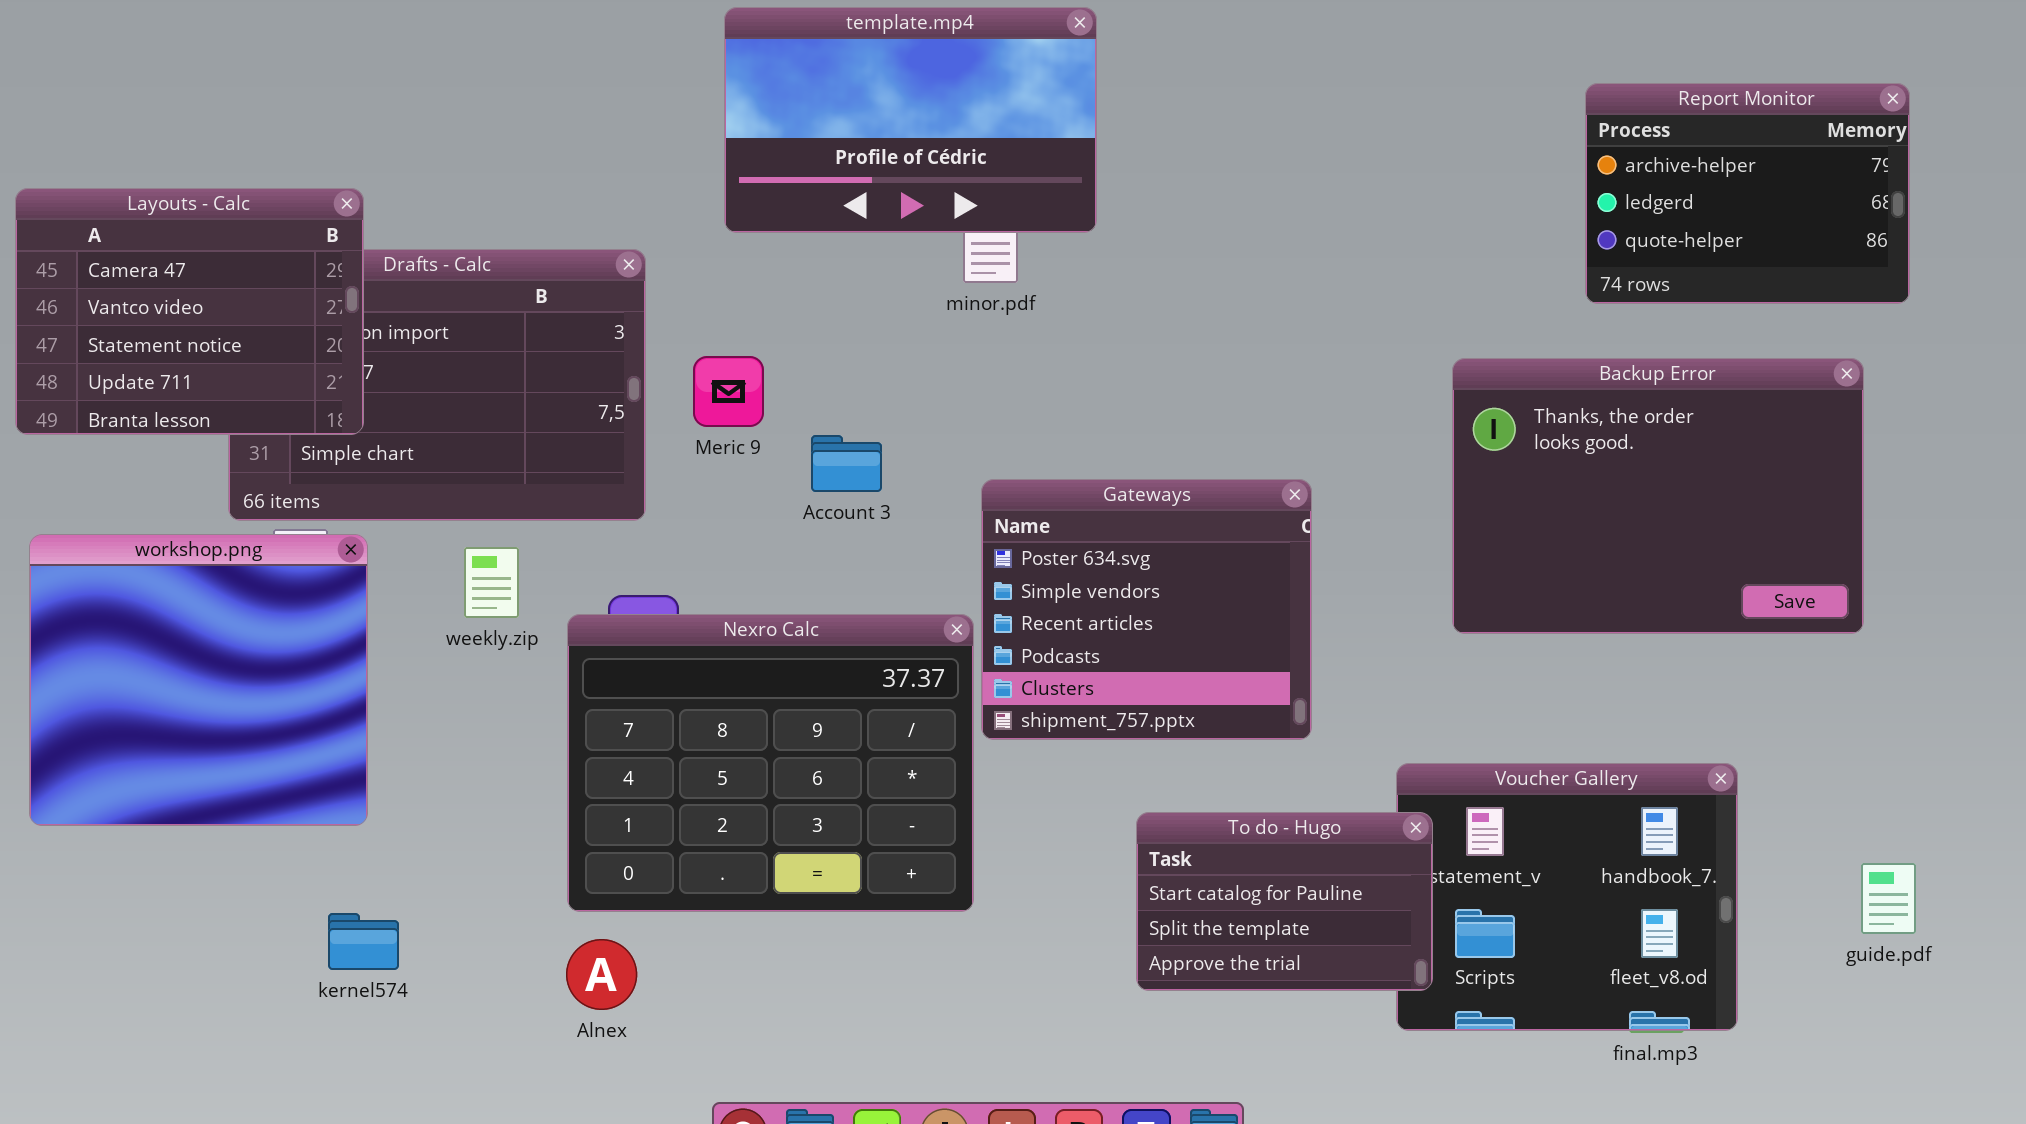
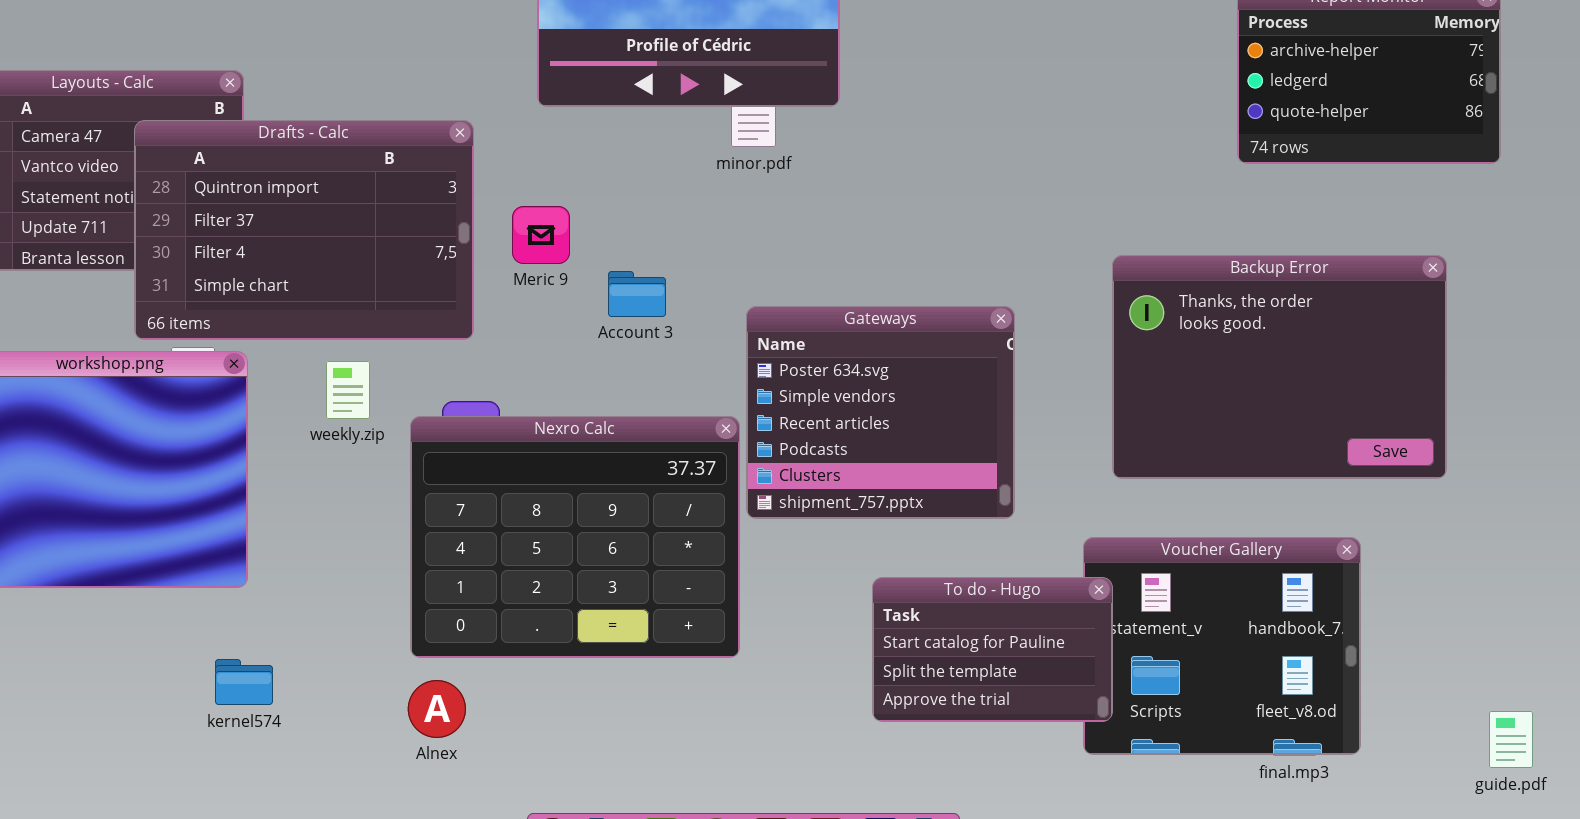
Drafts - Calc: [228,249,646,521] -> [134,120,474,340], raised
Backup Error: [1452,358,1864,634] -> [1112,255,1447,479], moved
guide.pdf: [1861,863,1916,934] -> [1489,711,1533,768], moved

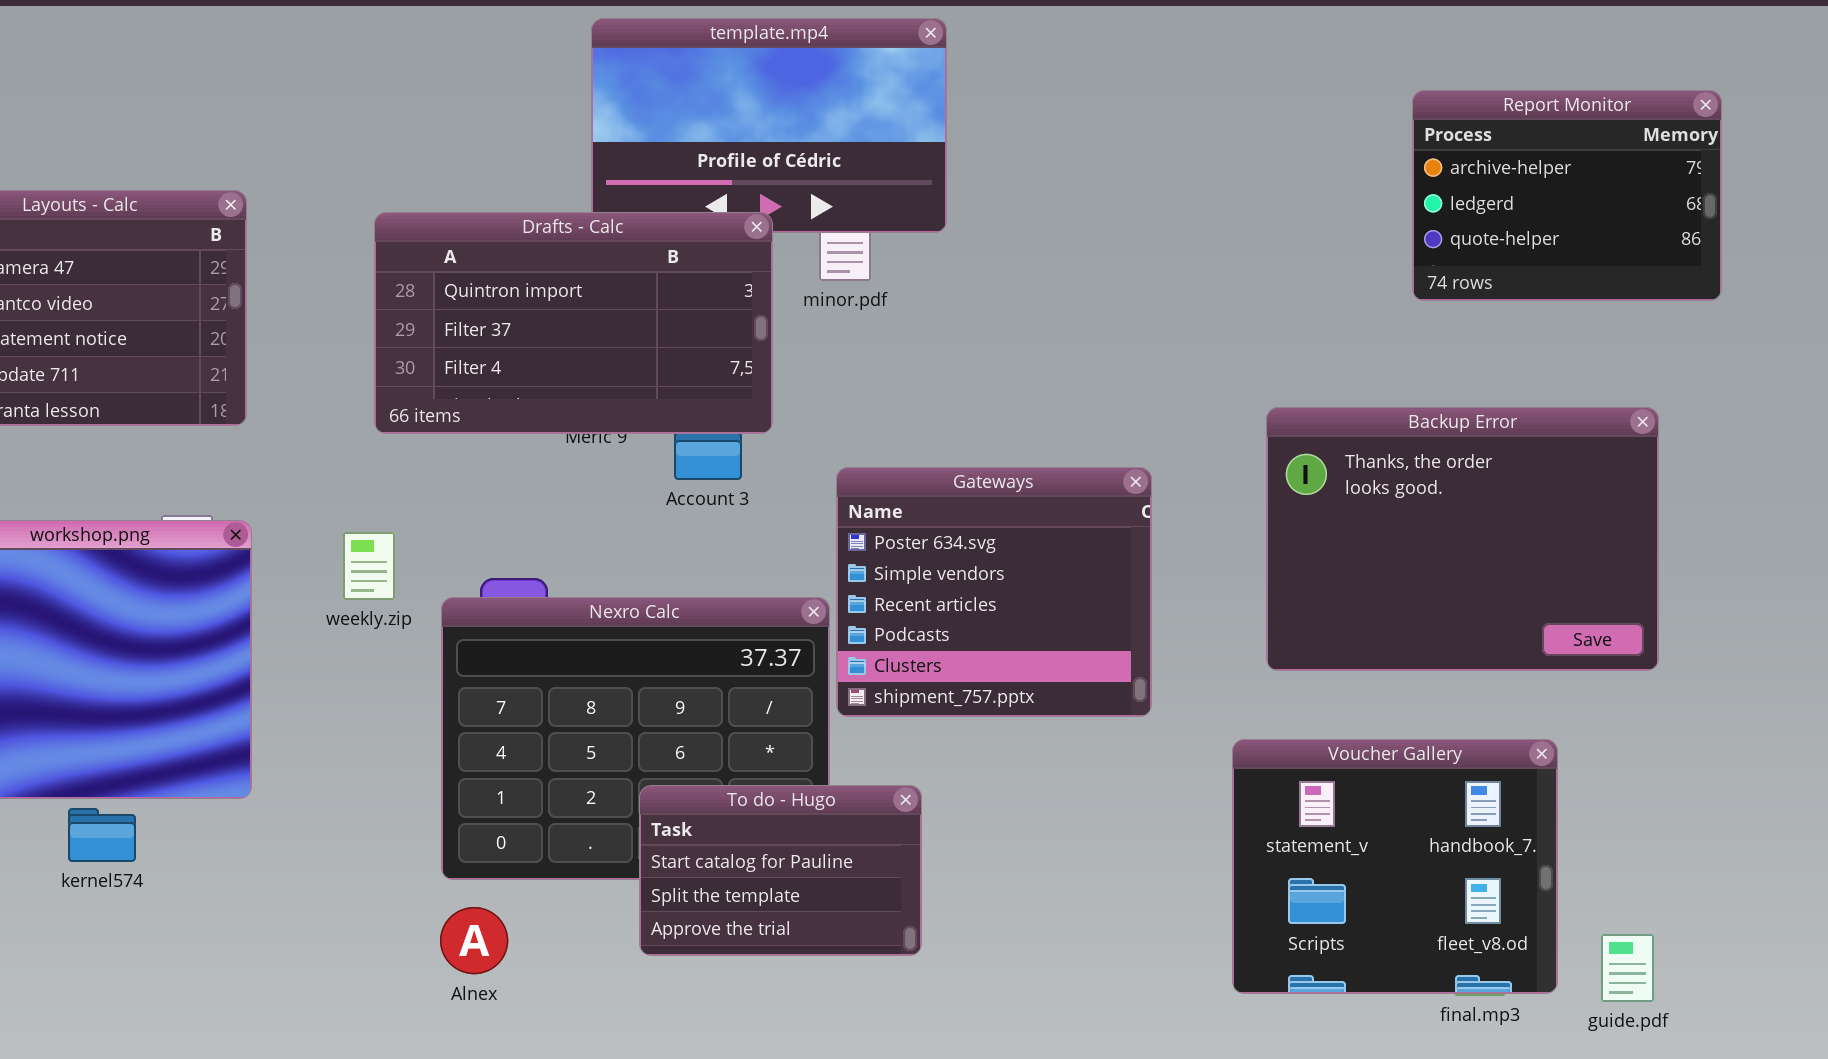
Drafts - Calc: [134,120,474,340] -> [374,212,773,434], moved, resized
To do - Hugo: [872,577,1113,722] -> [639,785,922,956], moved
kernel574: [215,659,273,705] -> [68,808,136,862], moved
guide.pdf: [1489,711,1533,768] -> [1601,934,1654,1002], moved

